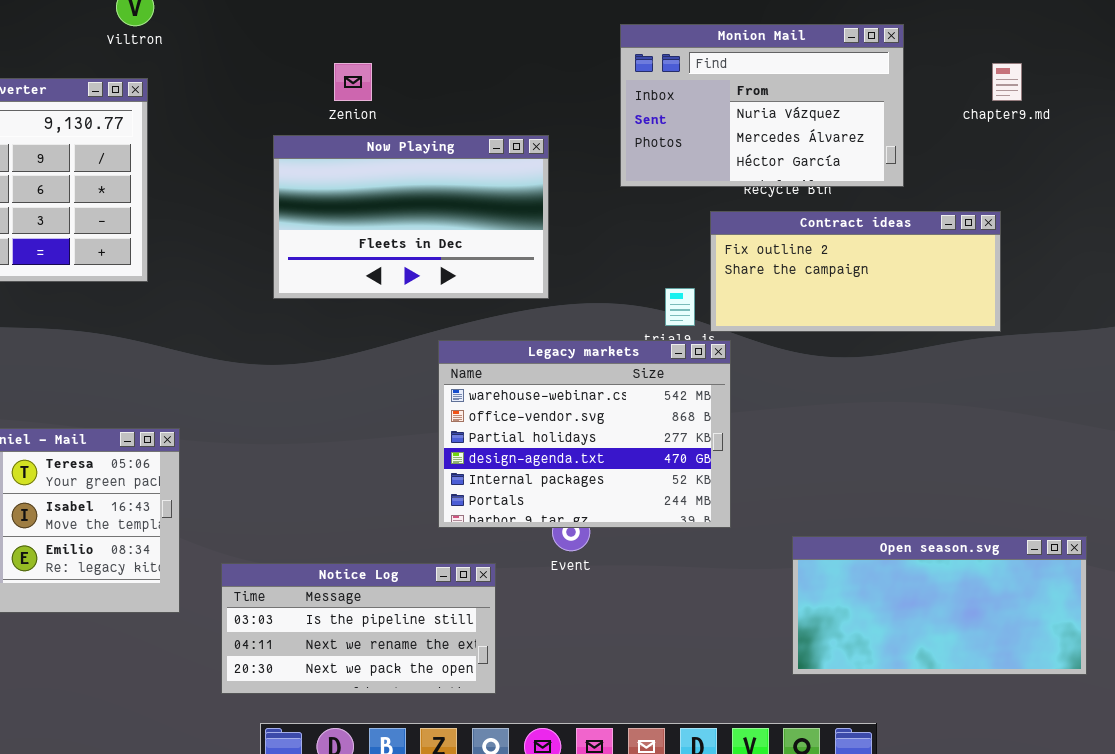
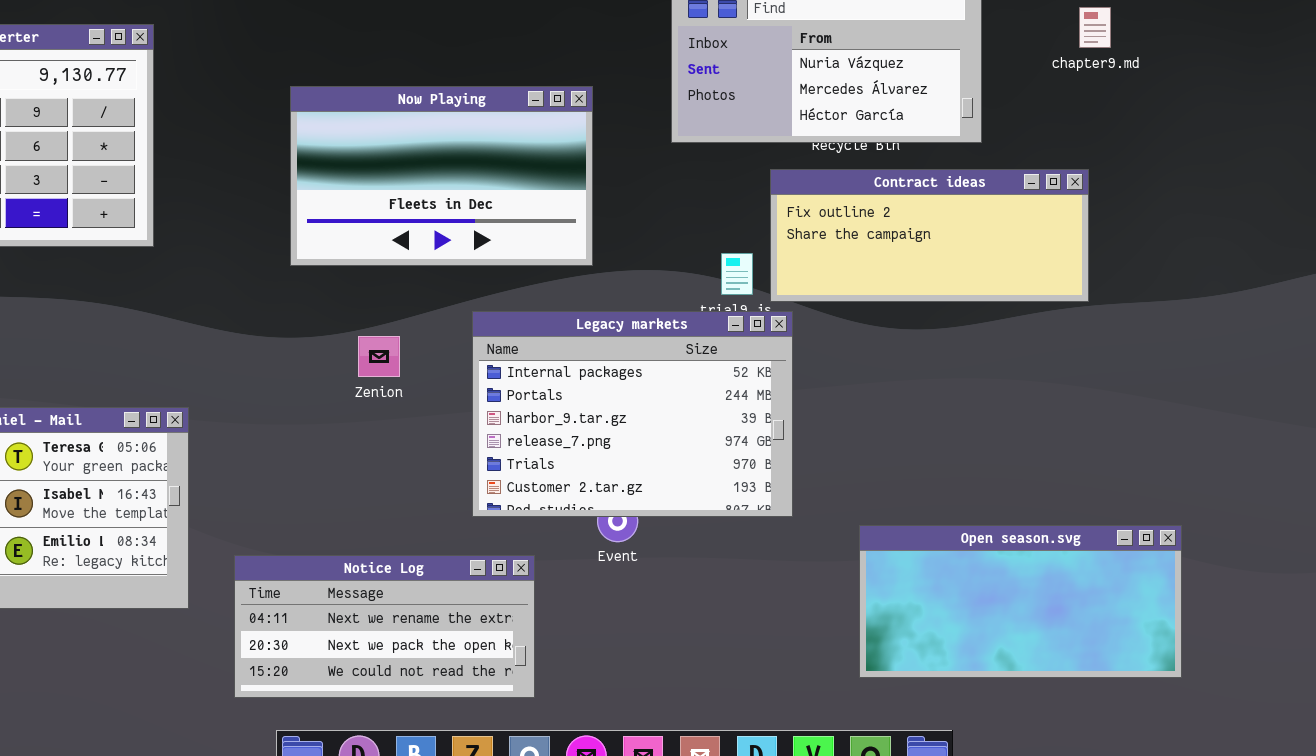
Zenion: [334,63,372,101] -> [358,336,400,377], moved
Legacy markets: [438,340,731,528] -> [472,311,793,517], scrolled down 4 rows
Notice Log: [221,563,496,694] -> [234,555,535,698], scrolled down 1 row

